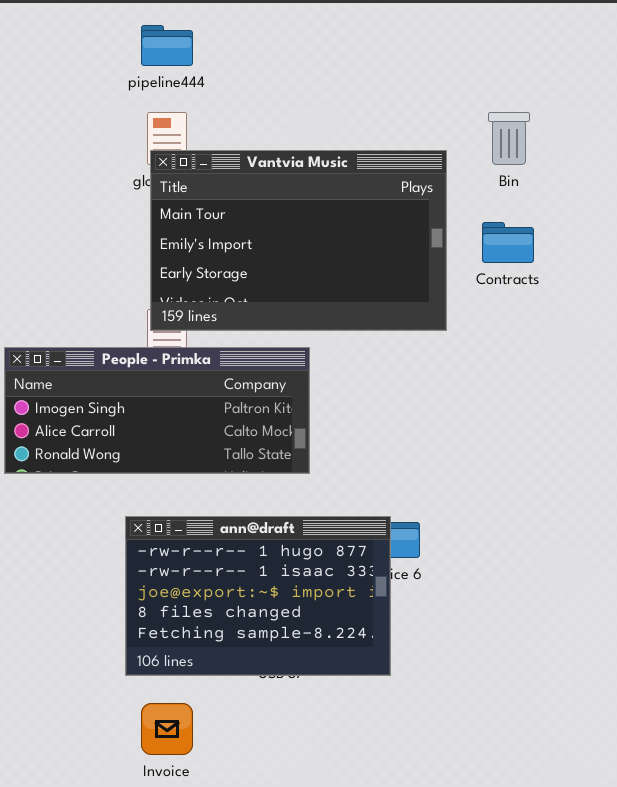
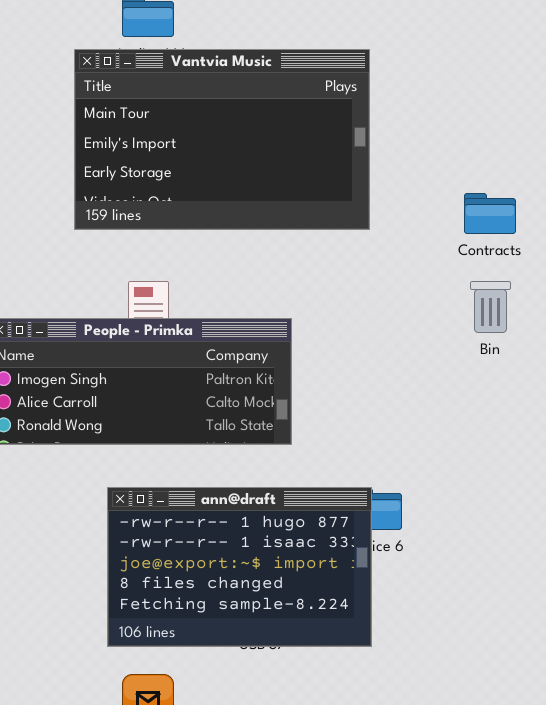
Bin: [488,112,530,165] -> [470,281,511,333], moved
Vantvia Music: [150,150,447,331] -> [74,49,370,230], moved

